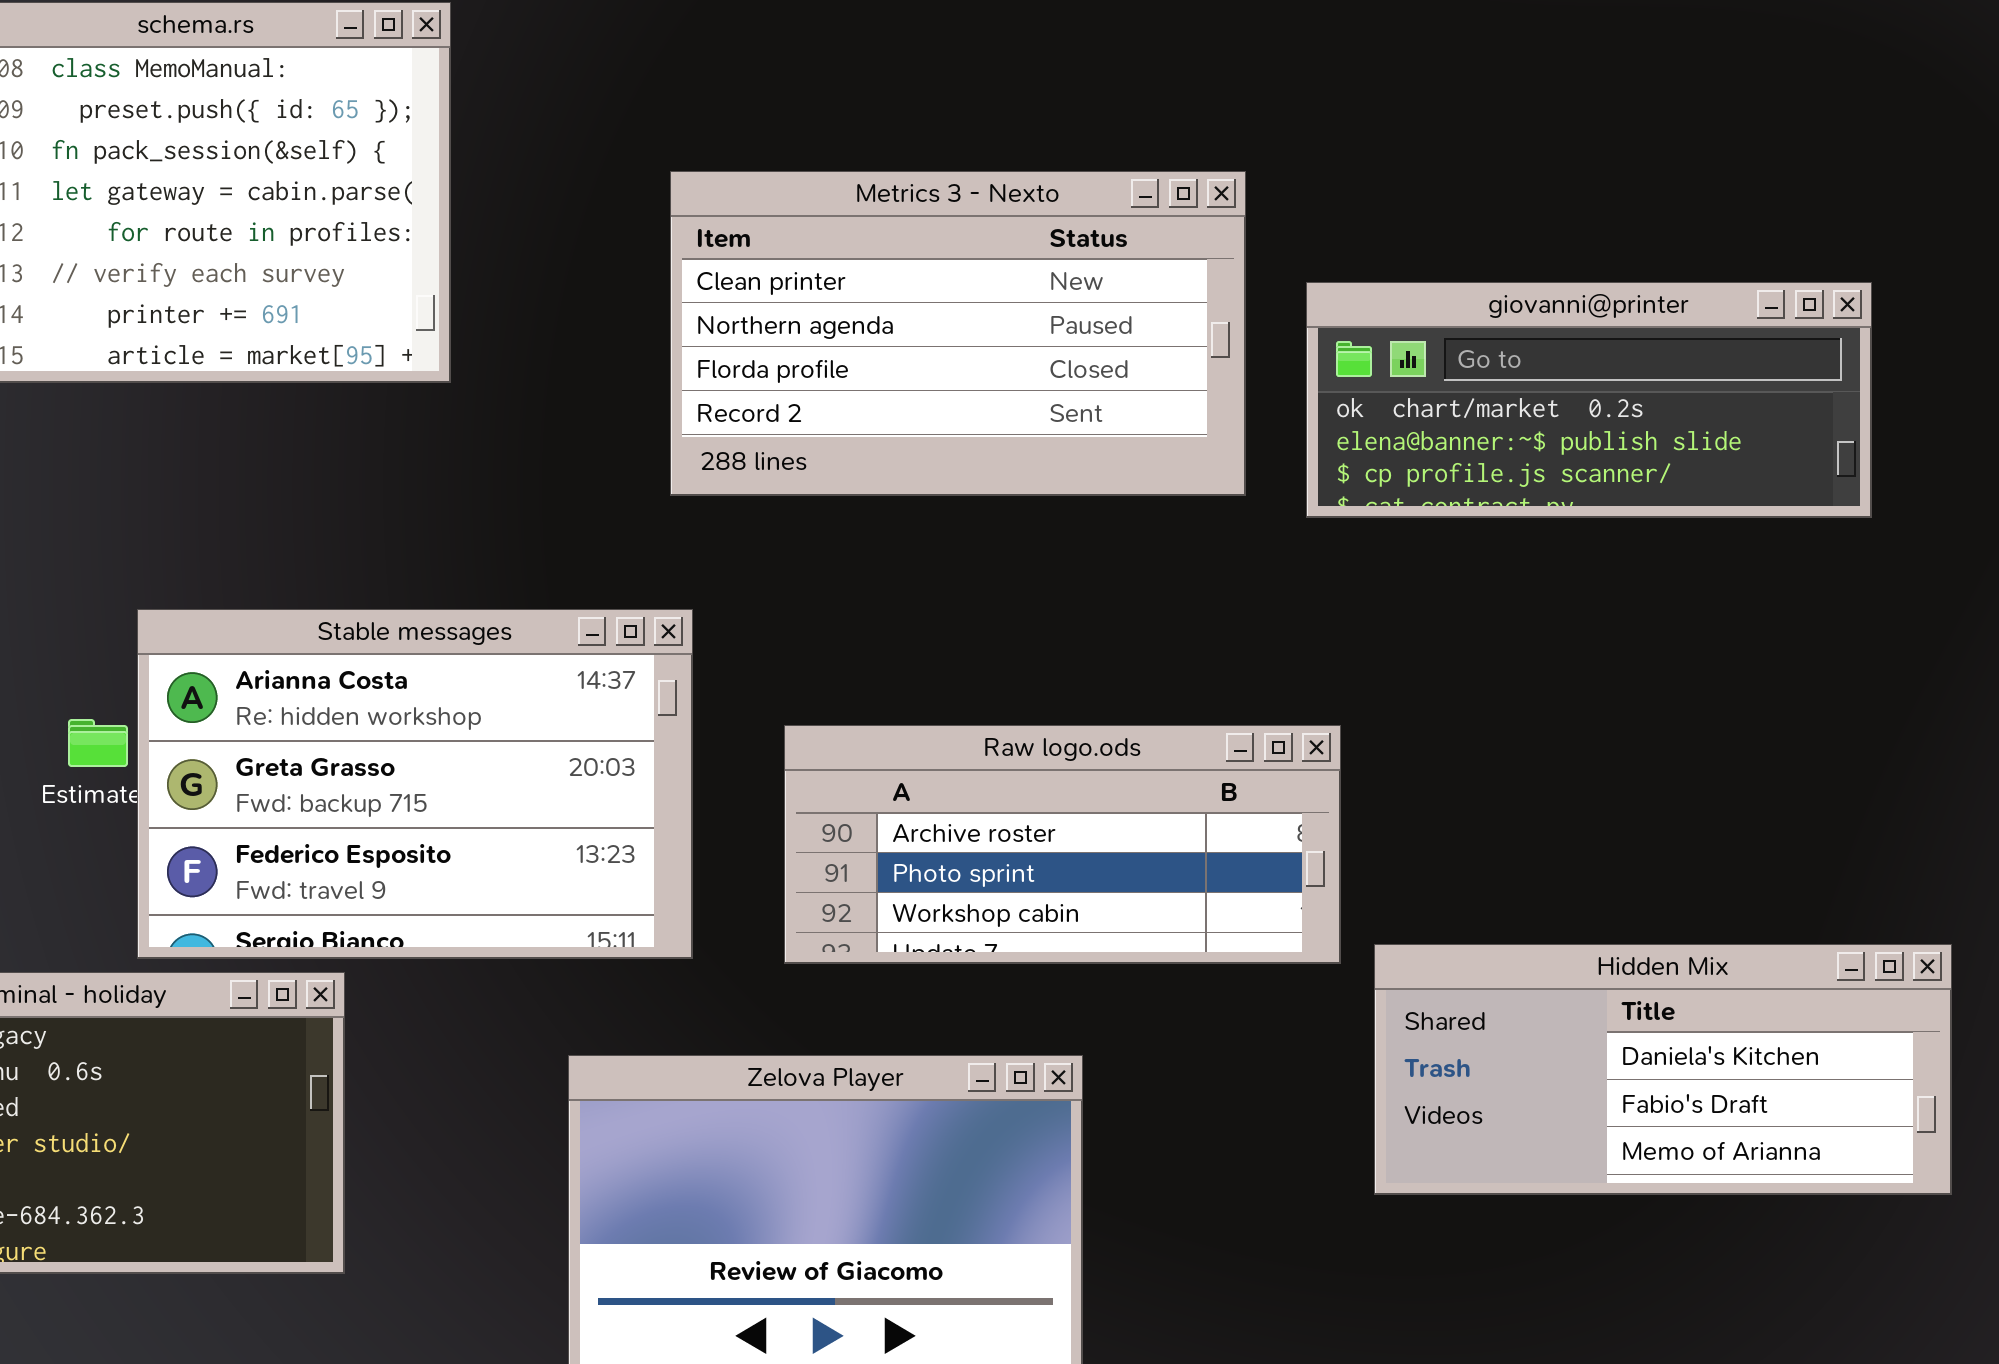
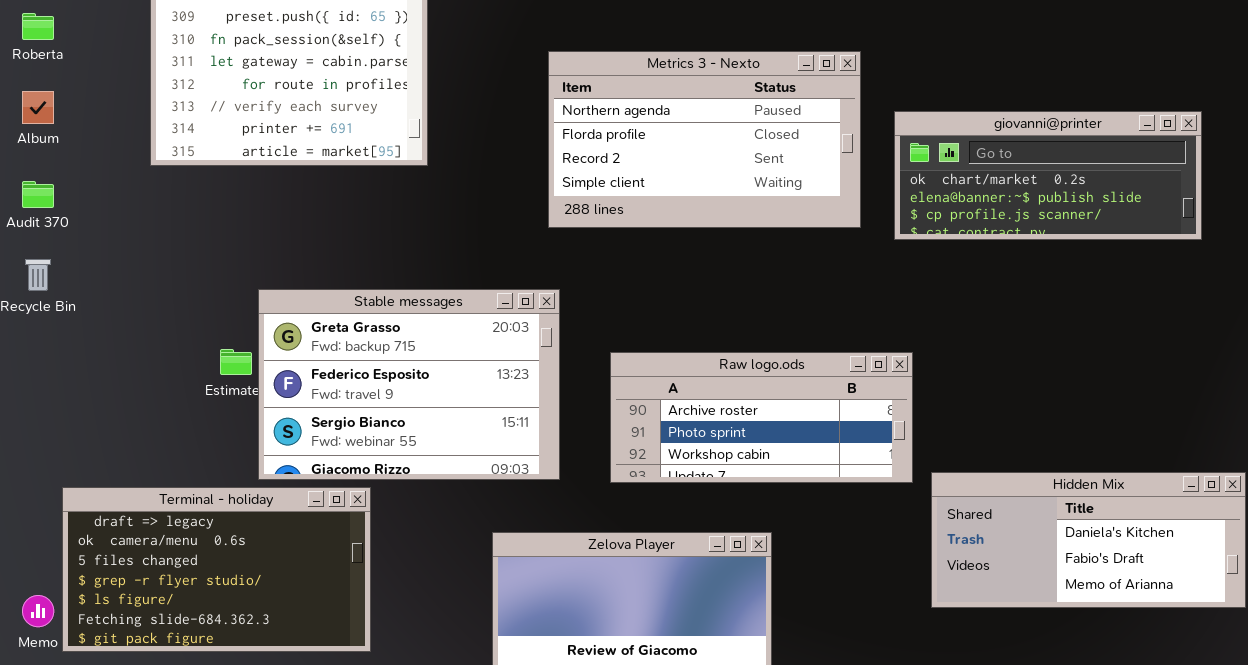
Metrics 3 - Nexto: [670,171,1246,496] -> [548,51,861,228], scrolled down 1 row
Stable messages: [137,609,693,959] -> [258,289,560,480], scrolled down 1 row

